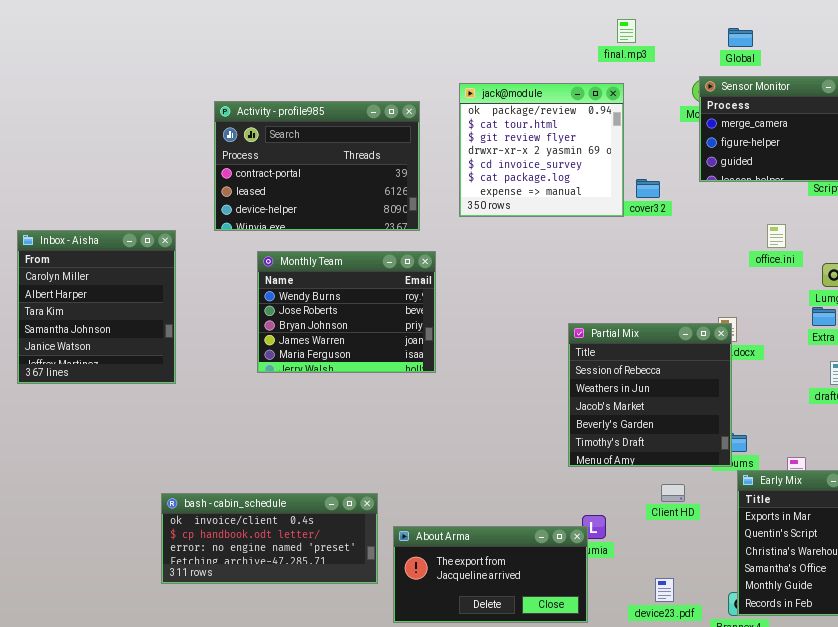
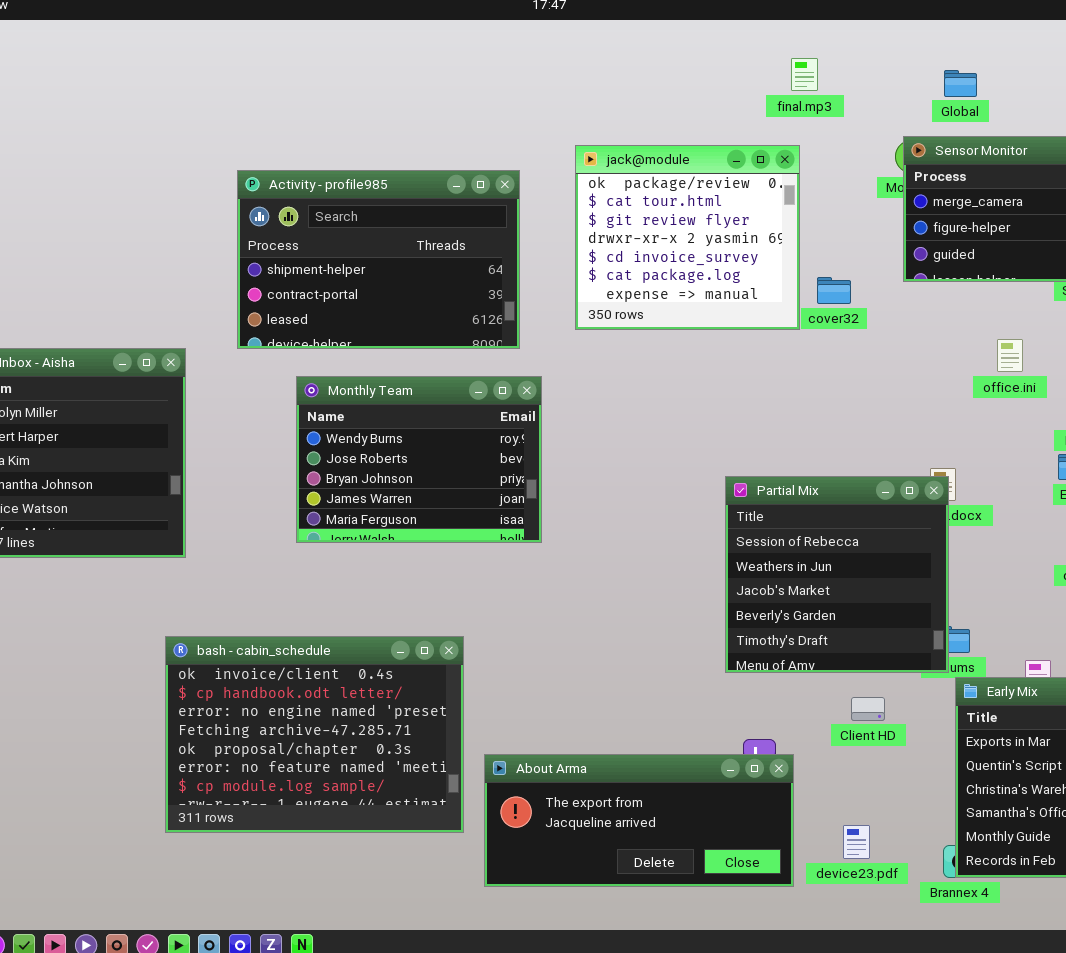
Activity - profile985: [214,101,420,231] -> [237,170,520,349], scrolled up 1 row
bash - cabin_schedule: [161,493,378,584] -> [165,636,464,833], resized
About Arma: [393,526,588,623] -> [484,754,794,887], resized

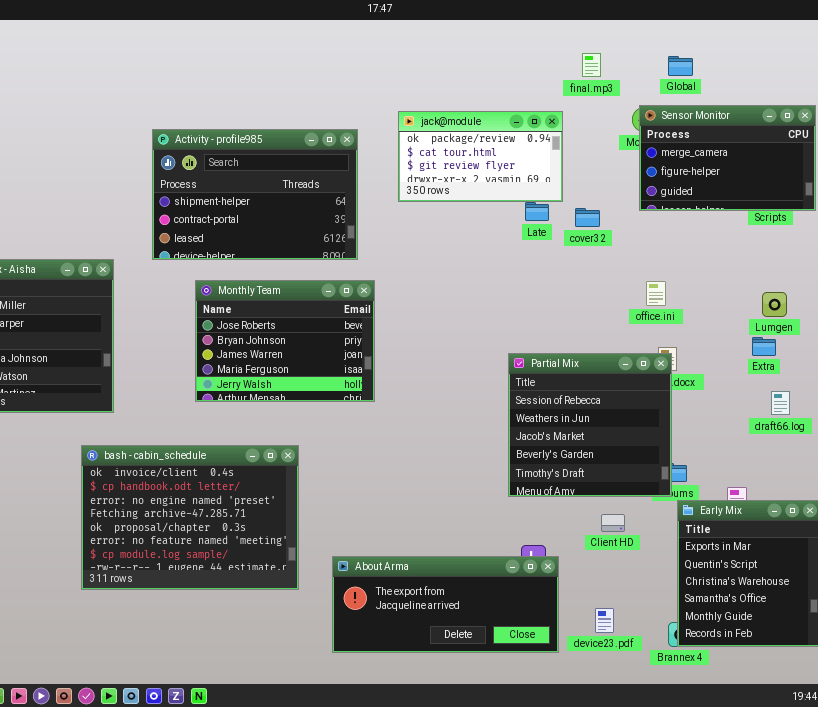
final.mp3: [791,58,818,91] -> [582,53,601,77], moved
jack@module: [575,145,800,330] -> [398,111,563,202], resized
office.ini: [997,339,1023,372] -> [646,281,666,306], moved
Monthly Team: [296,376,542,543] -> [195,280,375,402], scrolled down 1 row
bash - cabin_schedule: [165,636,464,833] -> [81,445,299,590], moved

